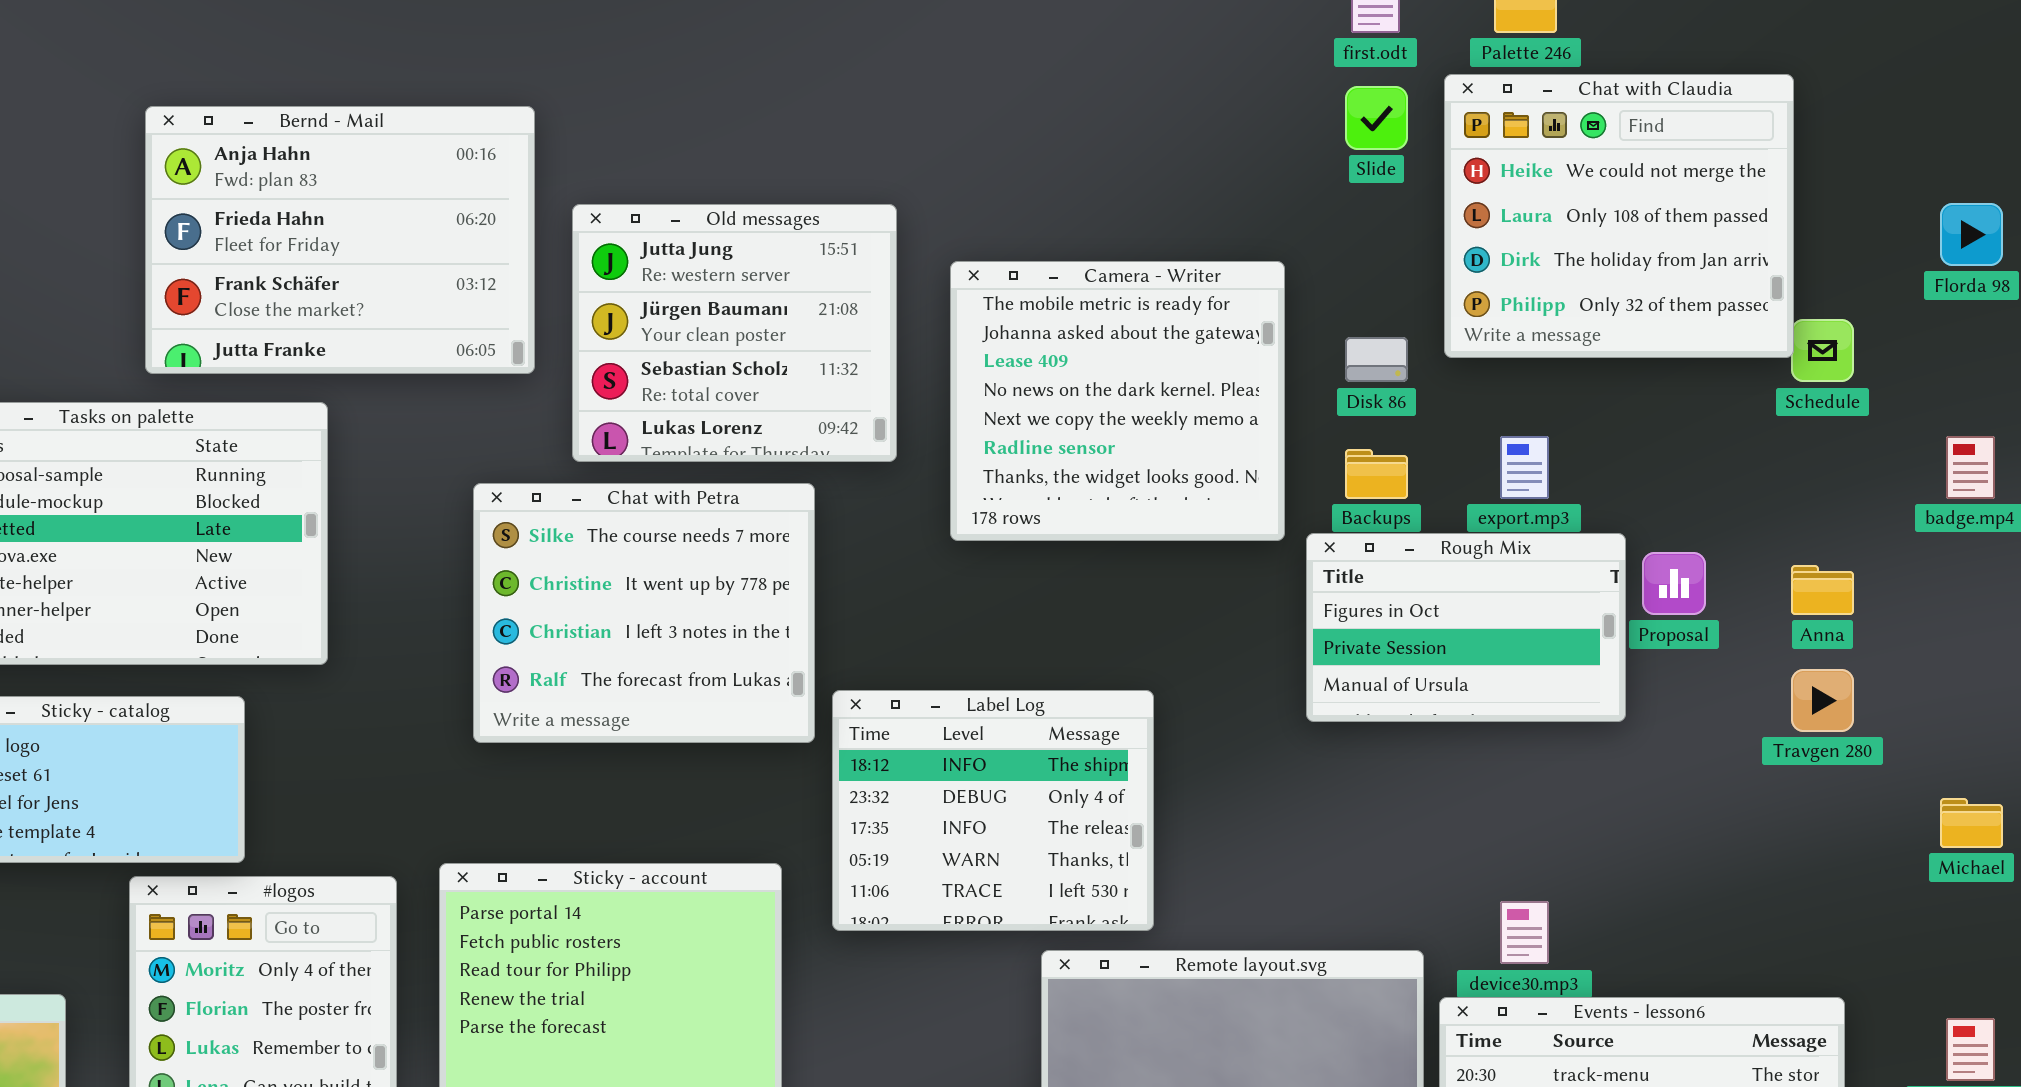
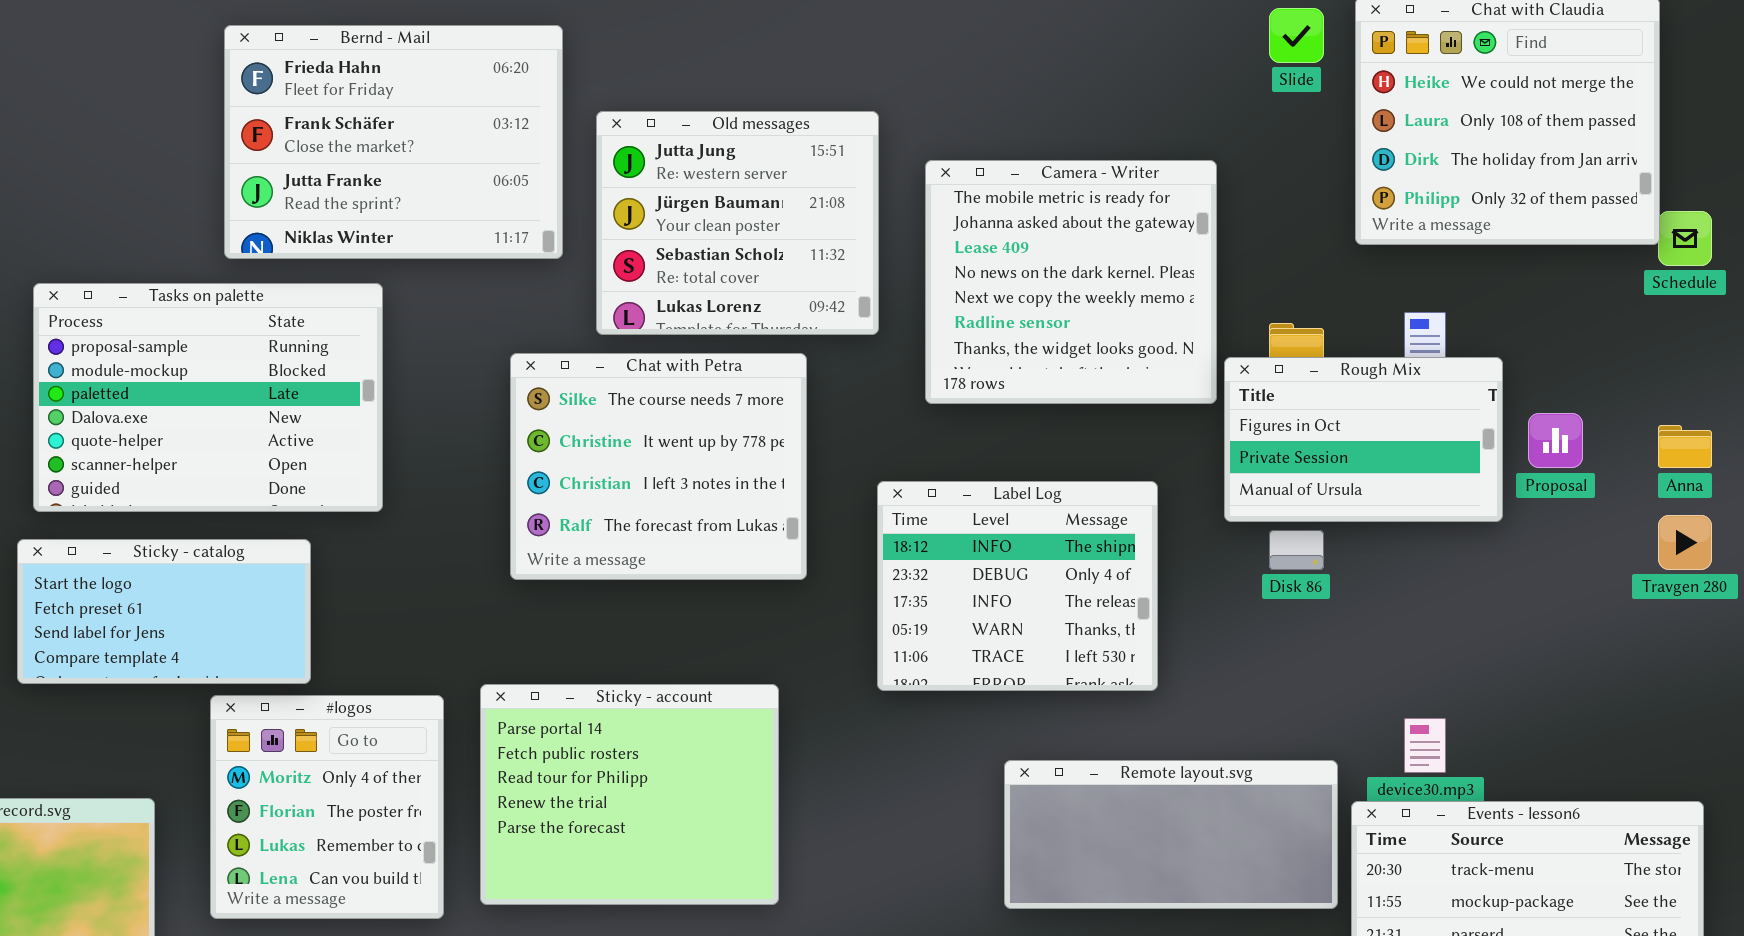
Bernd - Mail: [145,106,535,374] -> [224,25,563,259], scrolled down 1 row
Disk 86: [1345,337,1408,382] -> [1269,530,1324,570], moved
Rough Mix: [1306,533,1626,722] -> [1224,357,1503,522], moved
Label Log: [832,690,1154,931] -> [877,481,1158,691], moved

